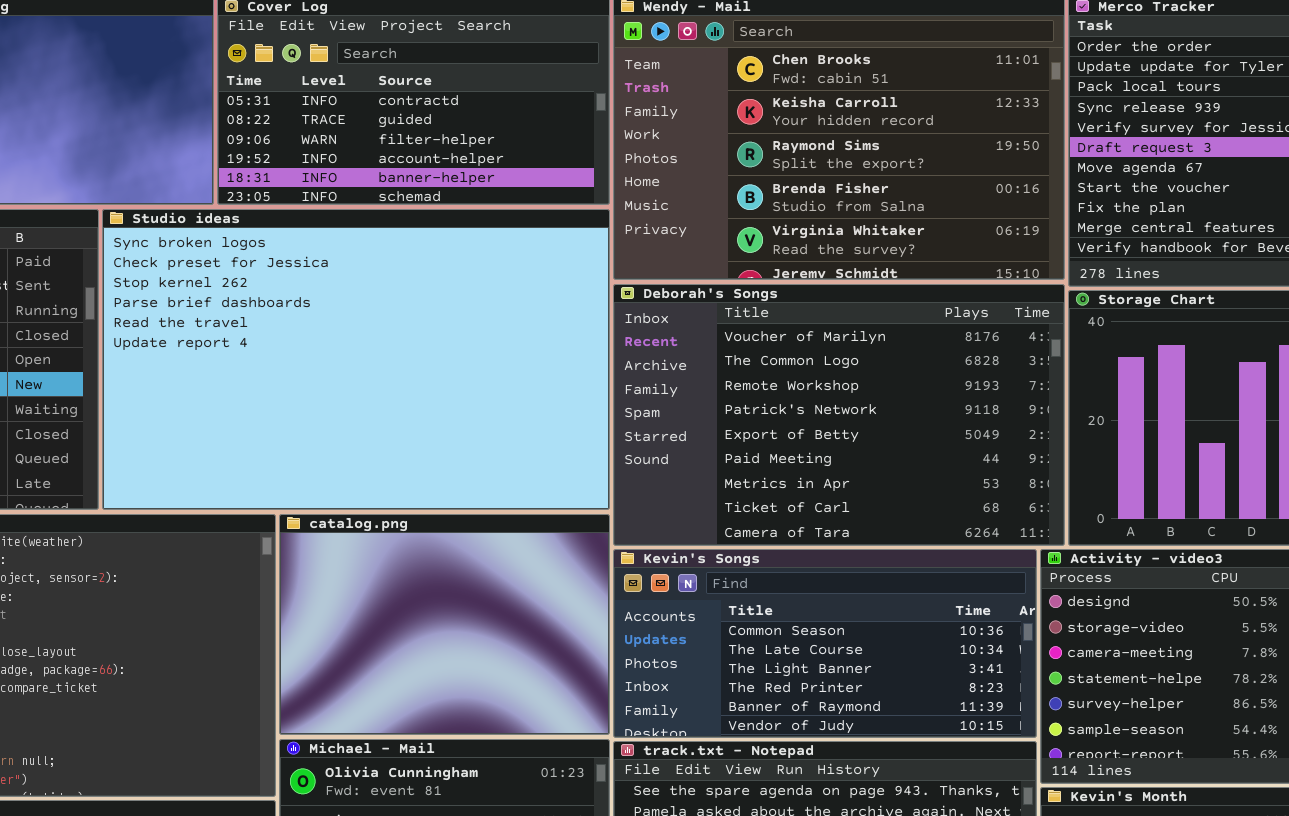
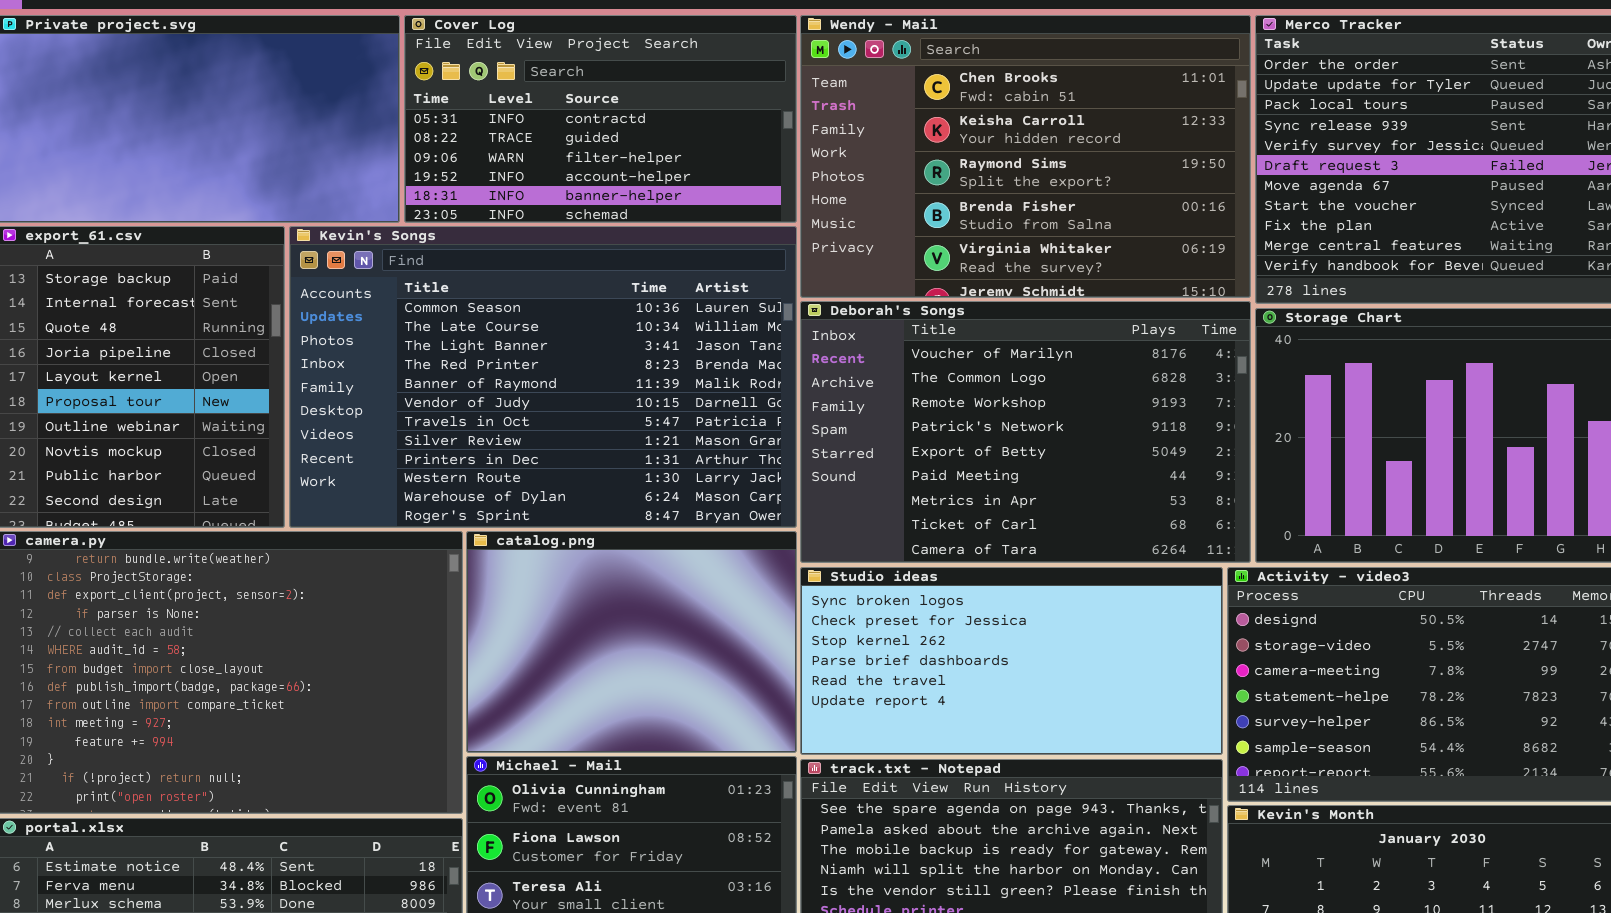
Studio ideas: [102,209,610,510] -> [800,567,1223,755], moved, resized
Kevin's Songs: [613,549,1037,738] -> [289,226,797,528], moved, resized

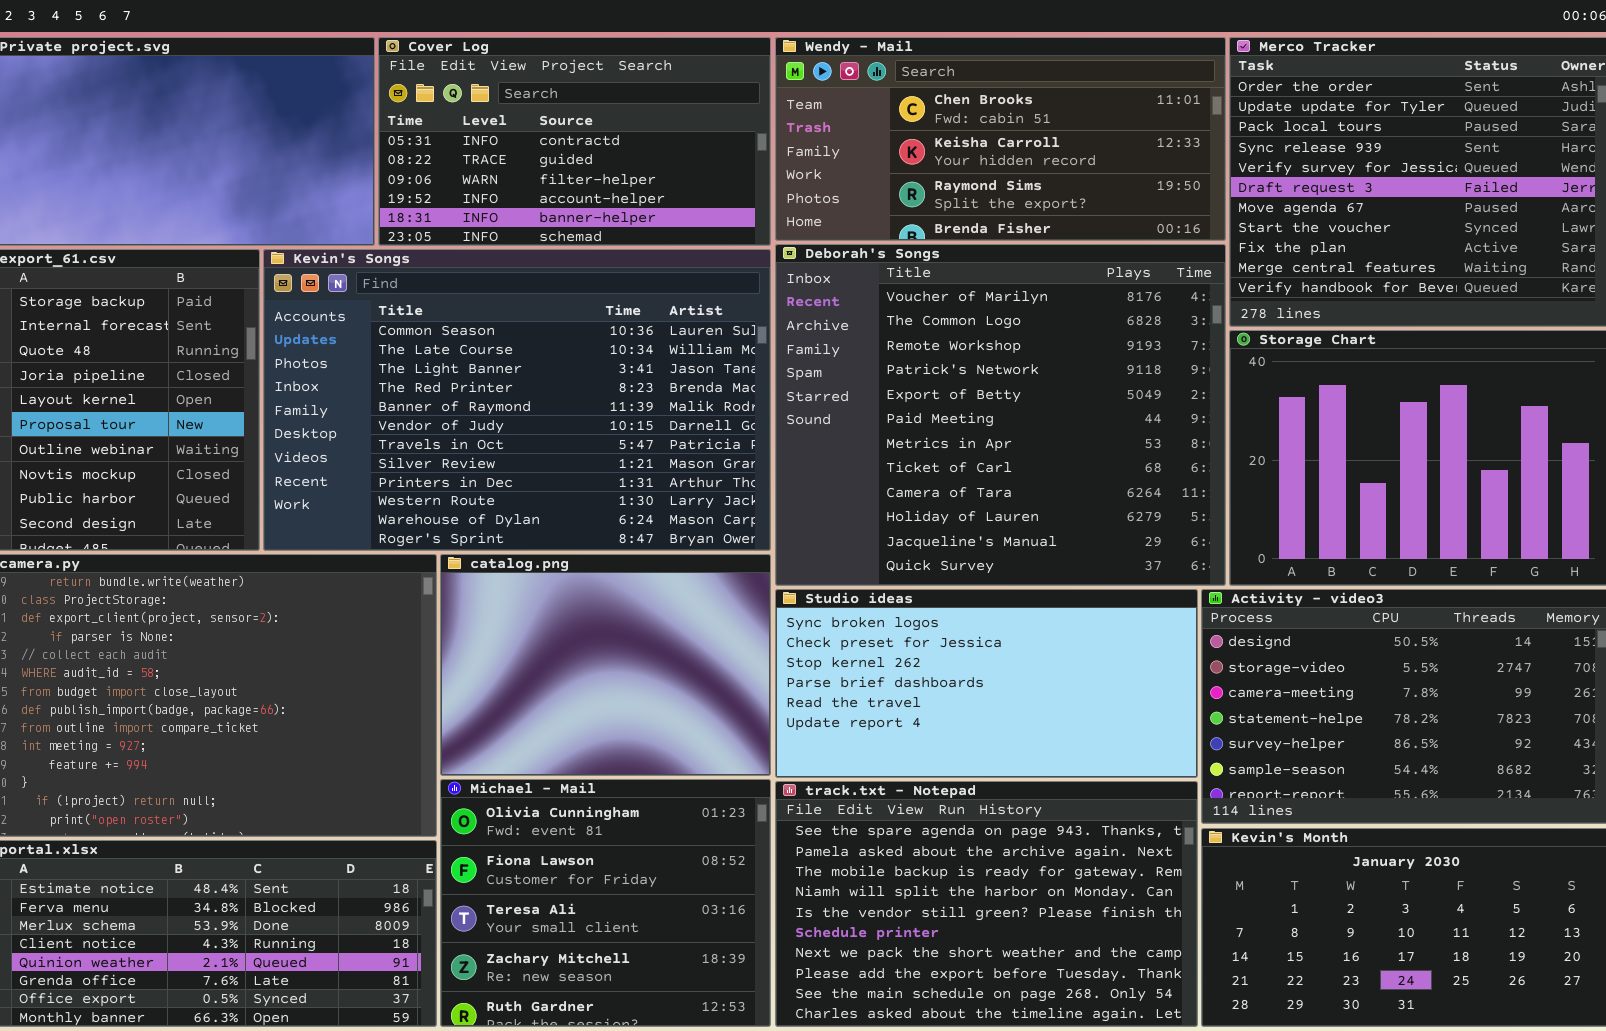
Wendy - Mail: [800,15,1251,298] -> [775,37,1226,241], resized
Deborah's Songs: [800,301,1251,563] -> [775,244,1226,586], resized

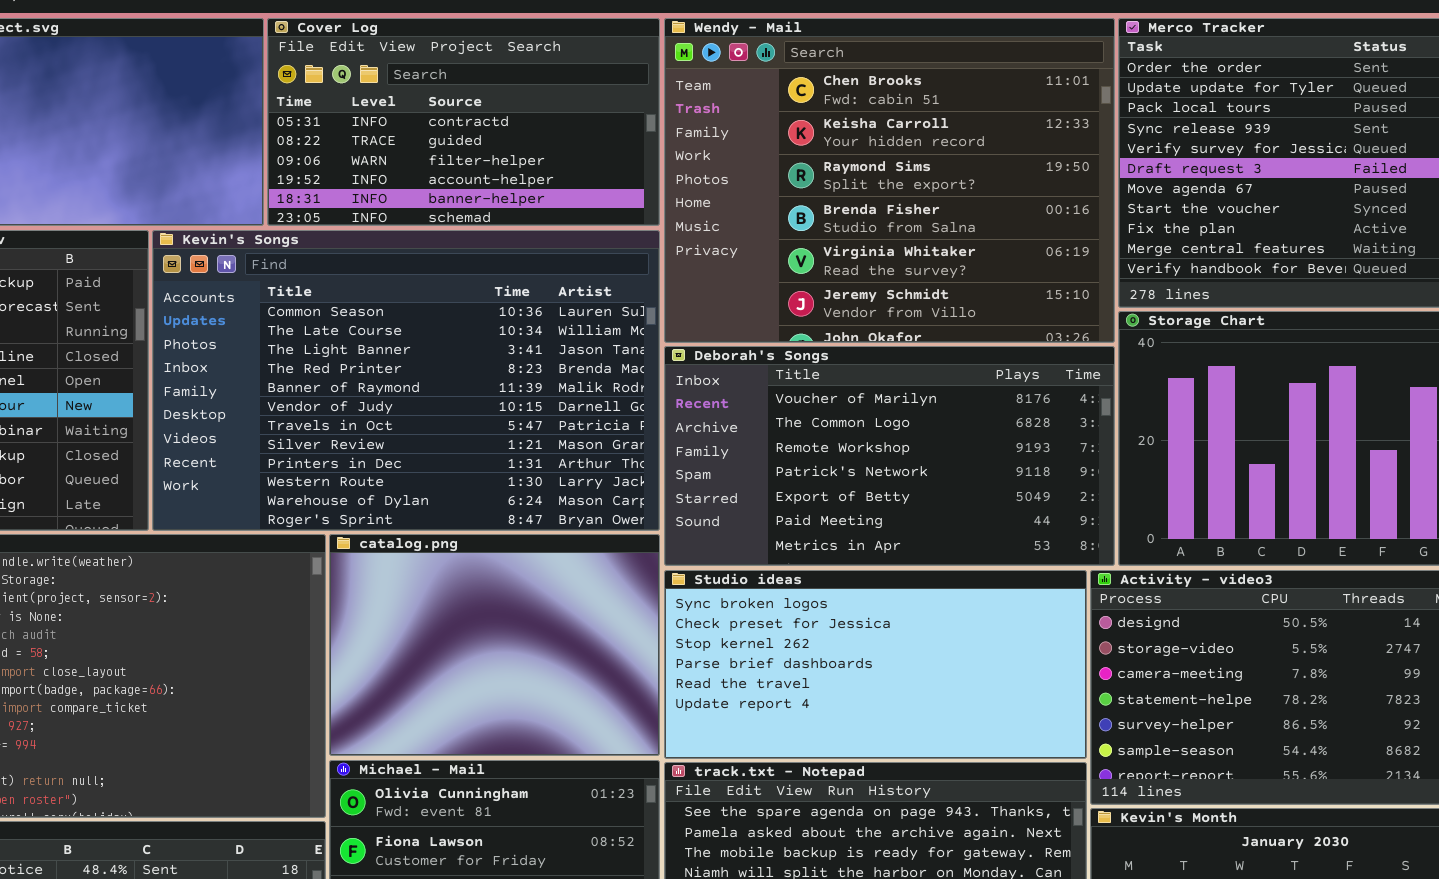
Wendy - Mail: [775,37,1226,241] -> [664,18,1115,343], resized
Deborah's Songs: [775,244,1226,586] -> [664,346,1115,566], resized

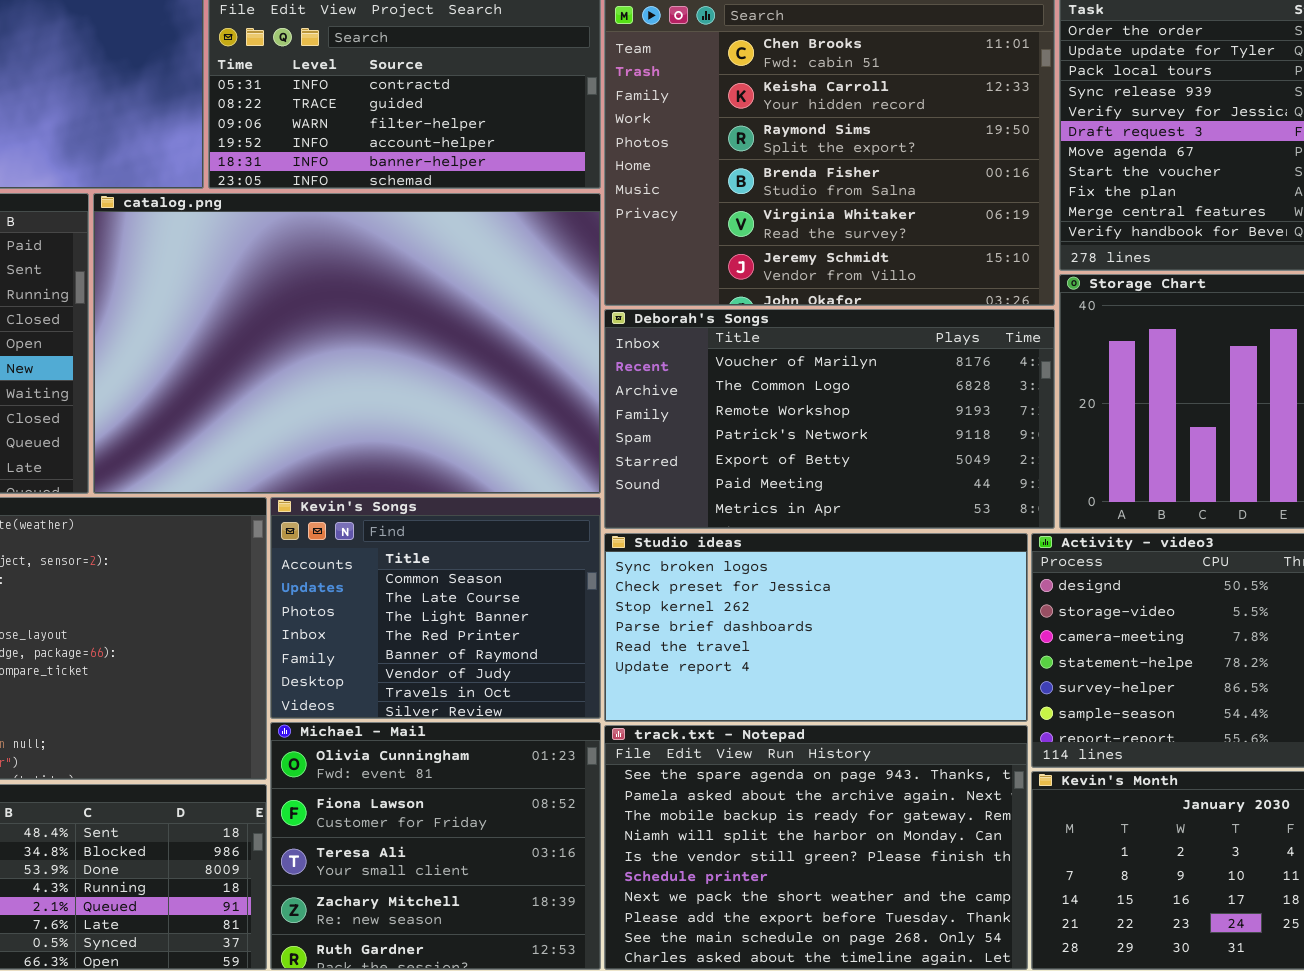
Kevin's Songs: [152,230,660,531] -> [270,497,601,719], moved, resized
catalog.png: [329,534,660,756] -> [93,193,601,494], moved, resized

